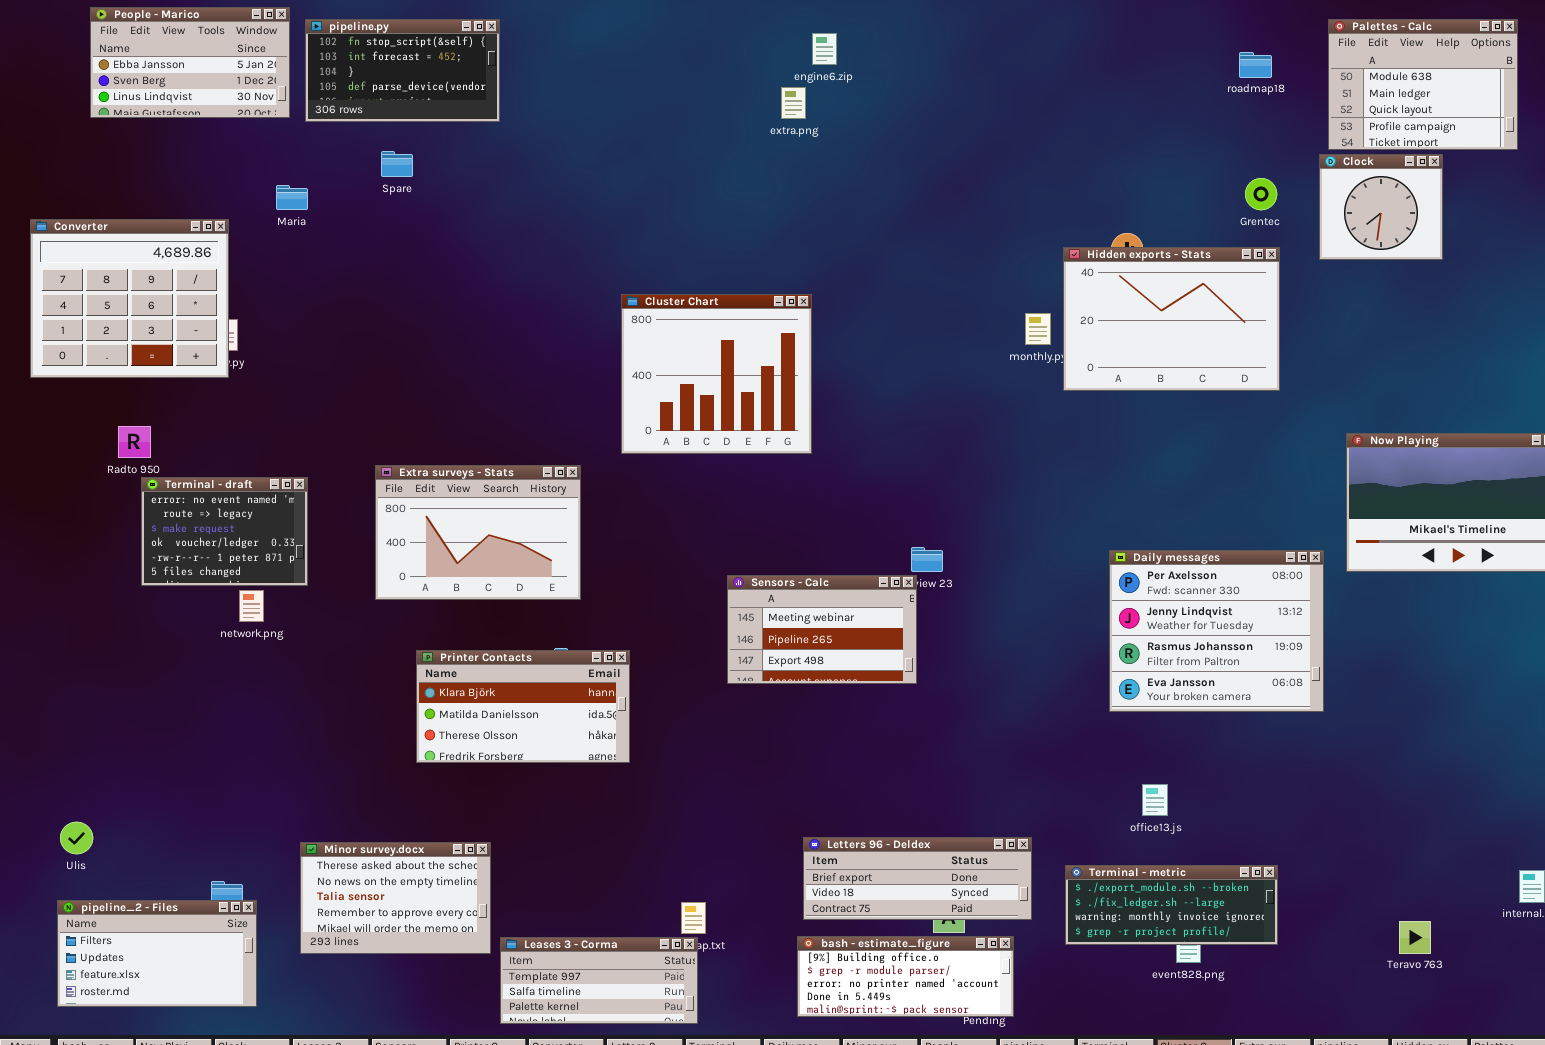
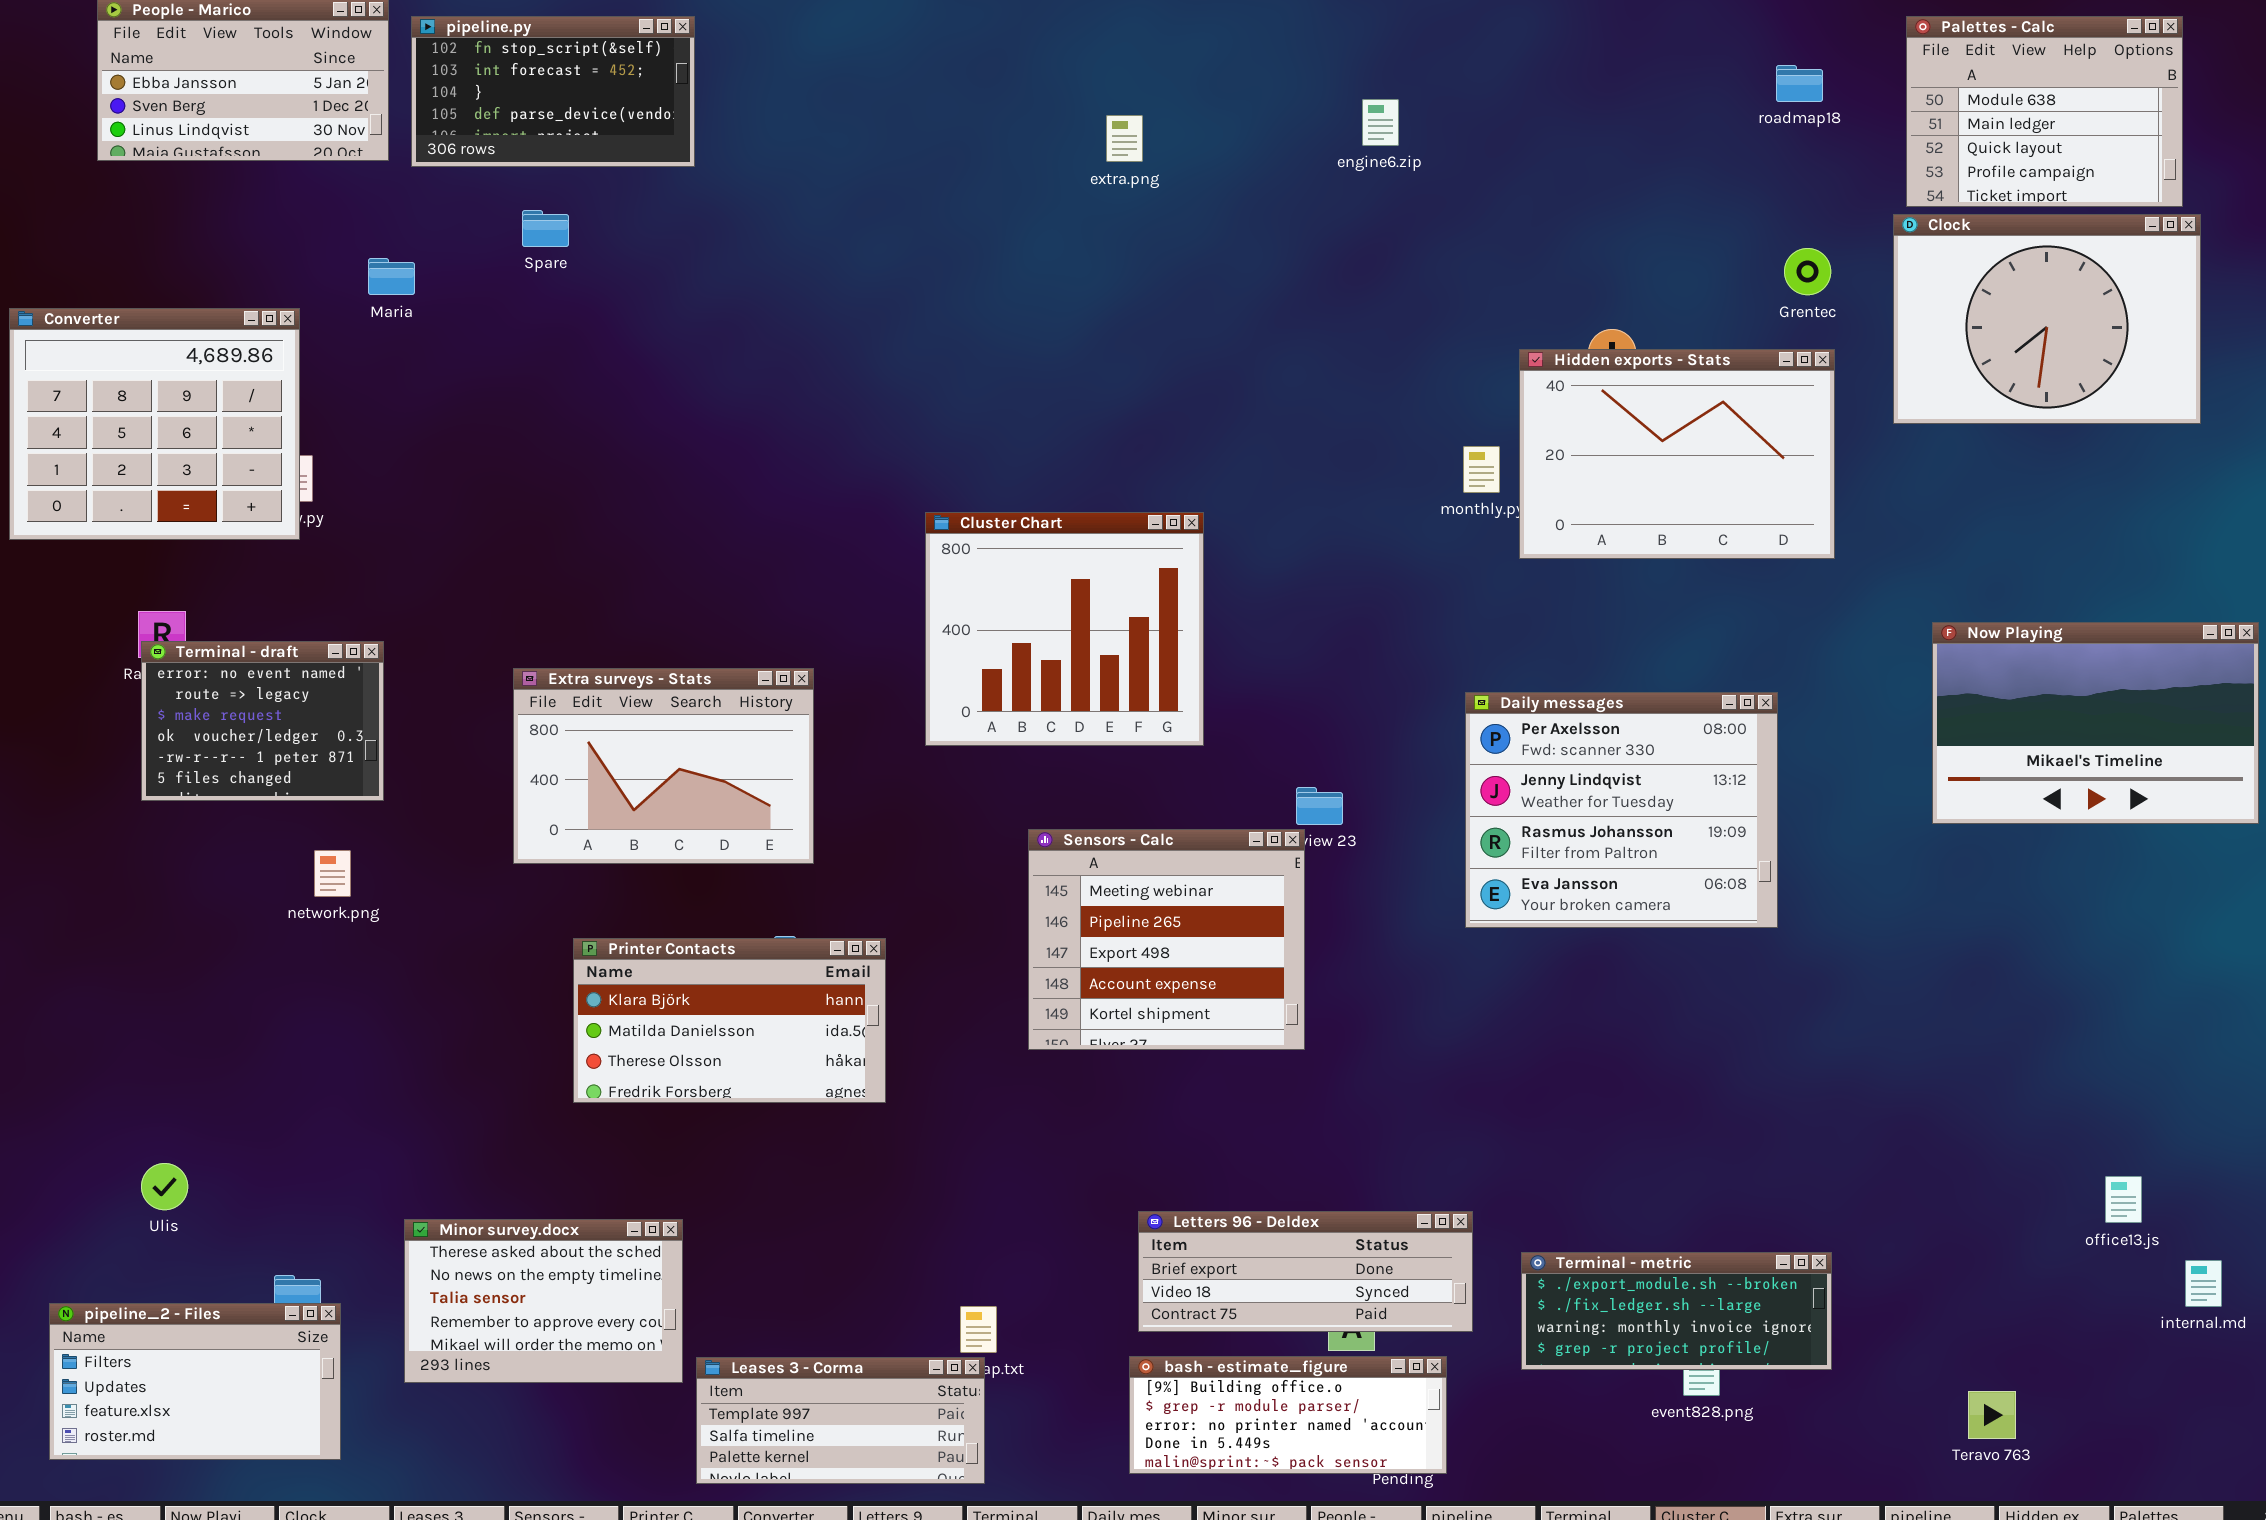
engine6.zip: [812,33,837,65] -> [1362,99,1399,146], moved
Clock: [1319,154,1443,260] -> [1893,214,2201,424], resized
Cluster Chart: [621,294,812,454] -> [925,512,1204,746], moved
Terminal - draft: [141,477,308,586] -> [141,641,384,801], moved
Daily messages: [1109,550,1324,712] -> [1465,692,1778,928], moved
Sensors - Calc: [727,575,917,684] -> [1028,829,1305,1050], resized
office13.js: [1142,784,1168,816] -> [2105,1176,2142,1223], moved
Ulis: [60,822,93,854] -> [141,1163,188,1210], moved
Teravo 763: [1399,921,1431,954] -> [1968,1391,2016,1439], moved

